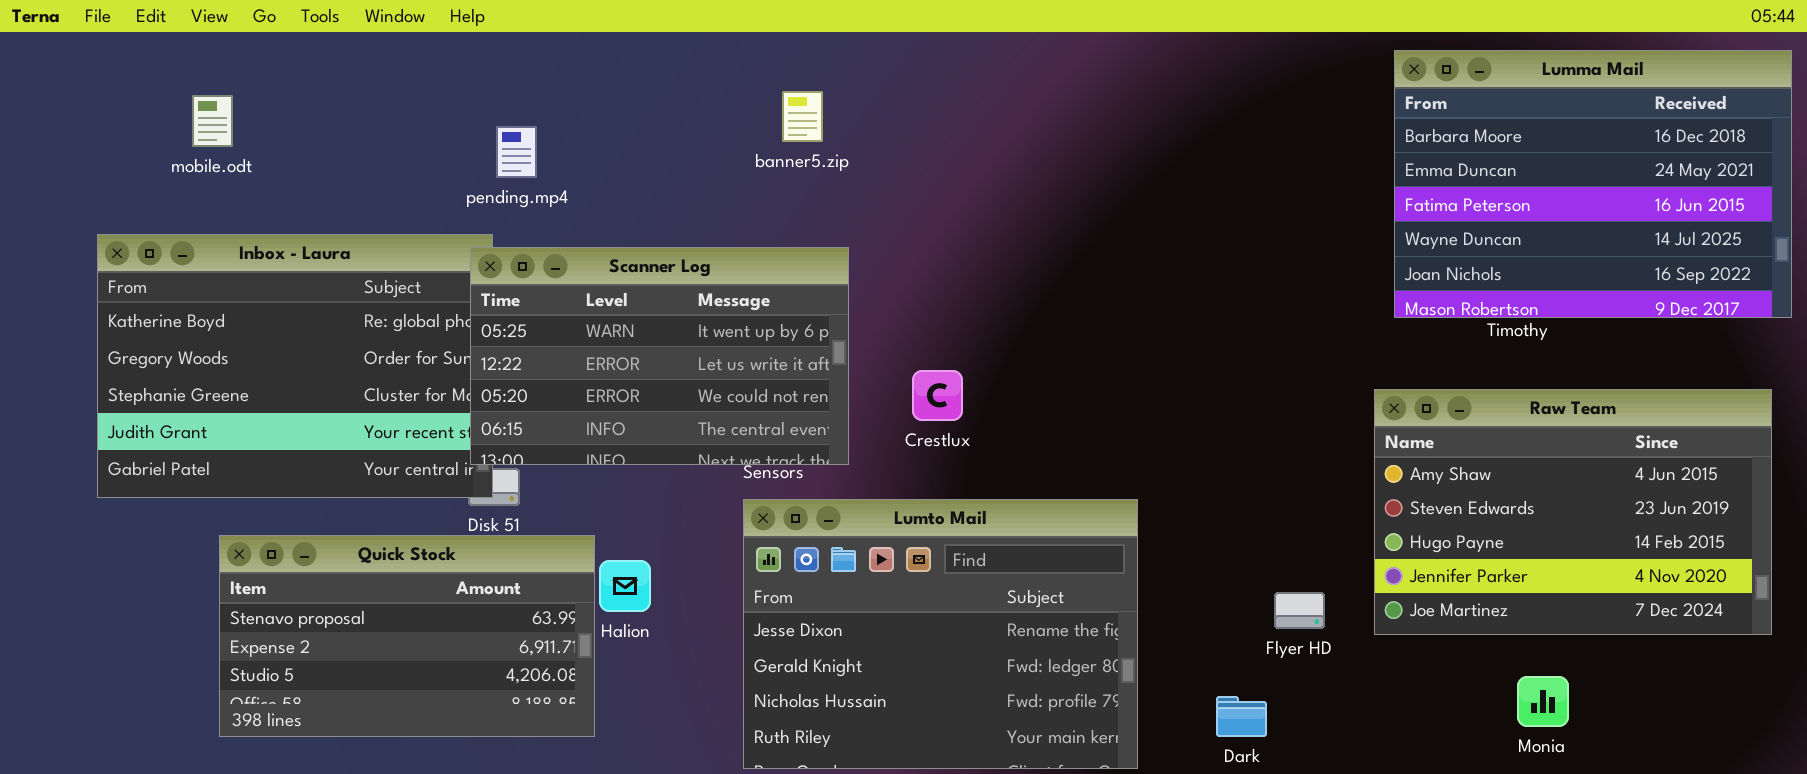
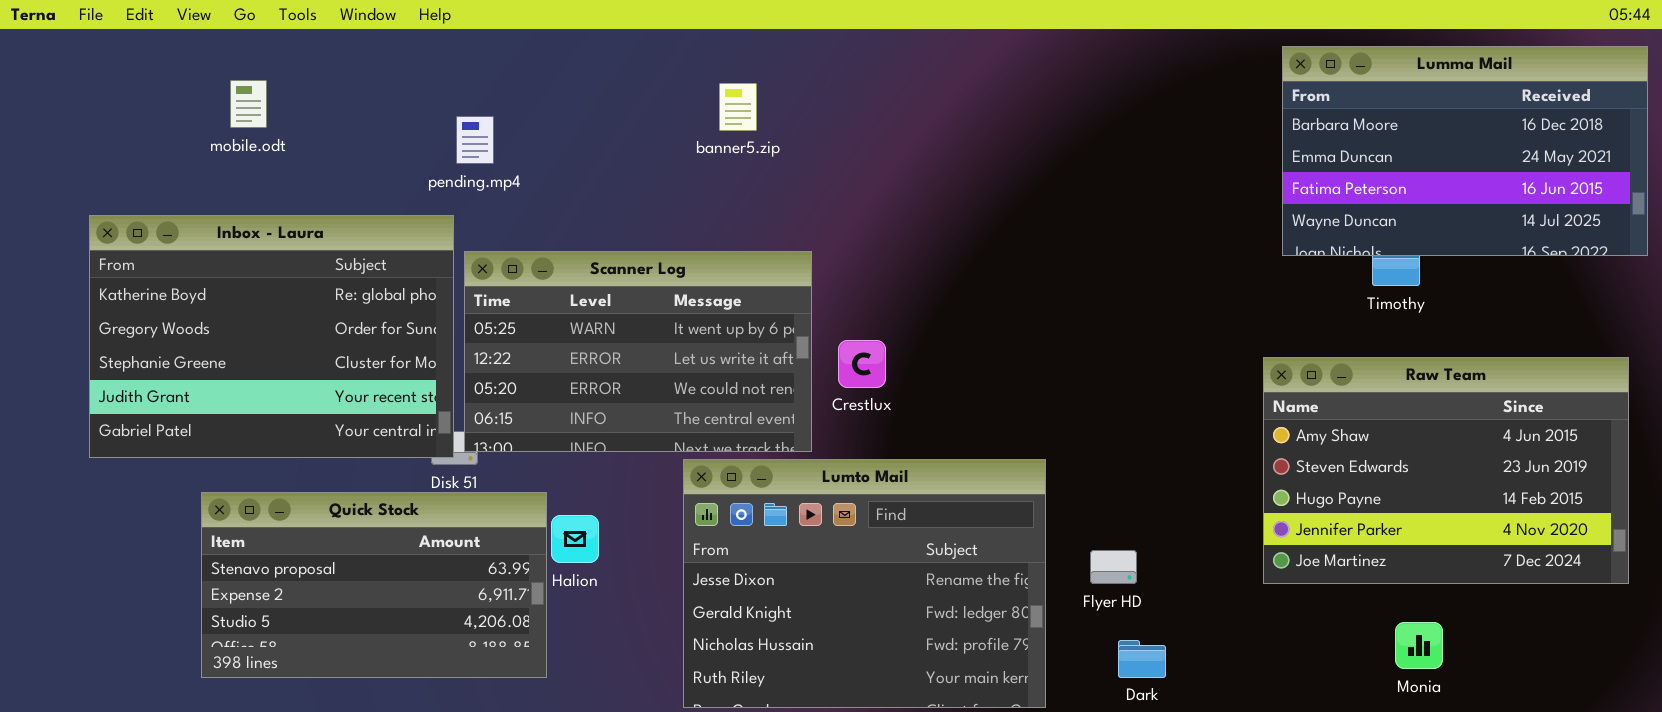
Lumma Mail: [1394,50,1792,318] -> [1282,46,1648,256], resized
mobile.odt: [192,95,233,147] -> [230,80,267,128], moved
Scanner Log: [470,247,849,465] -> [464,251,812,452], moved
Flyer HD: [1274,592,1325,629] -> [1090,550,1137,584], moved

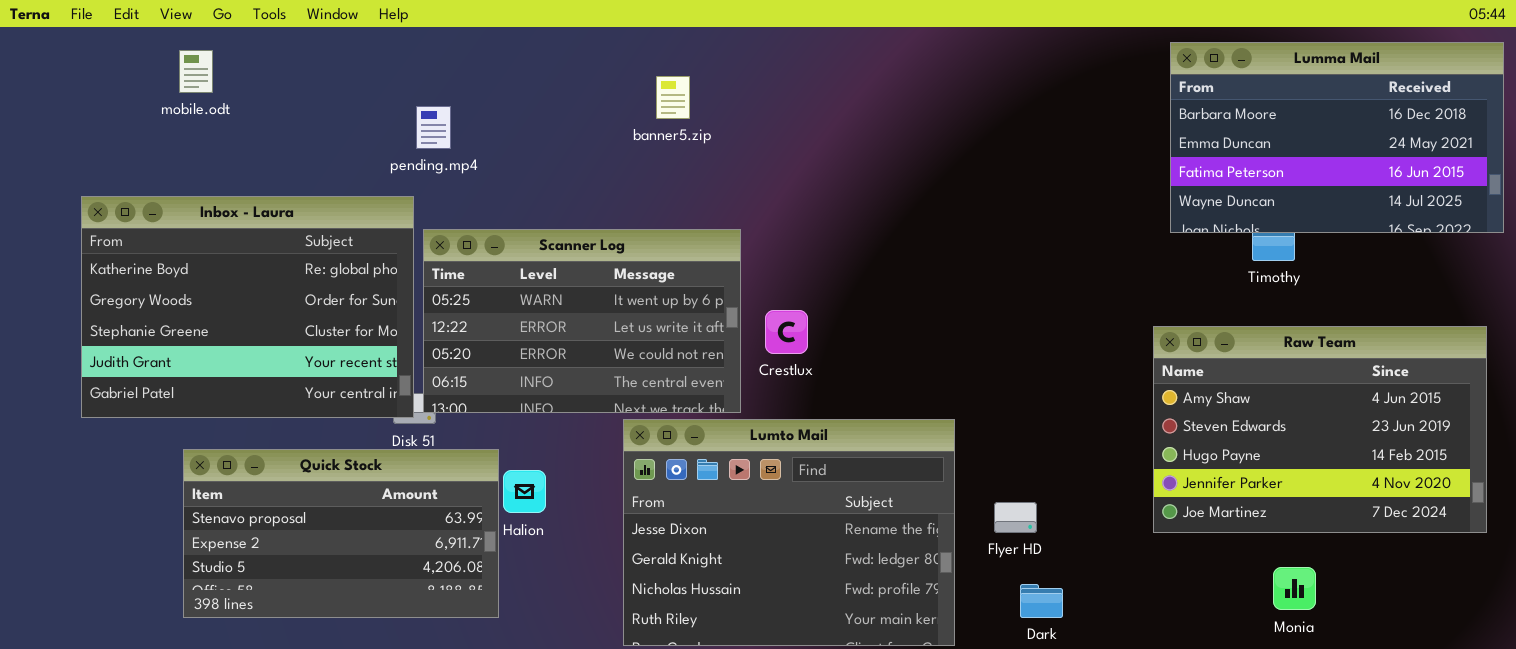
mobile.odt: [230,80,267,128] -> [179,50,213,93], moved

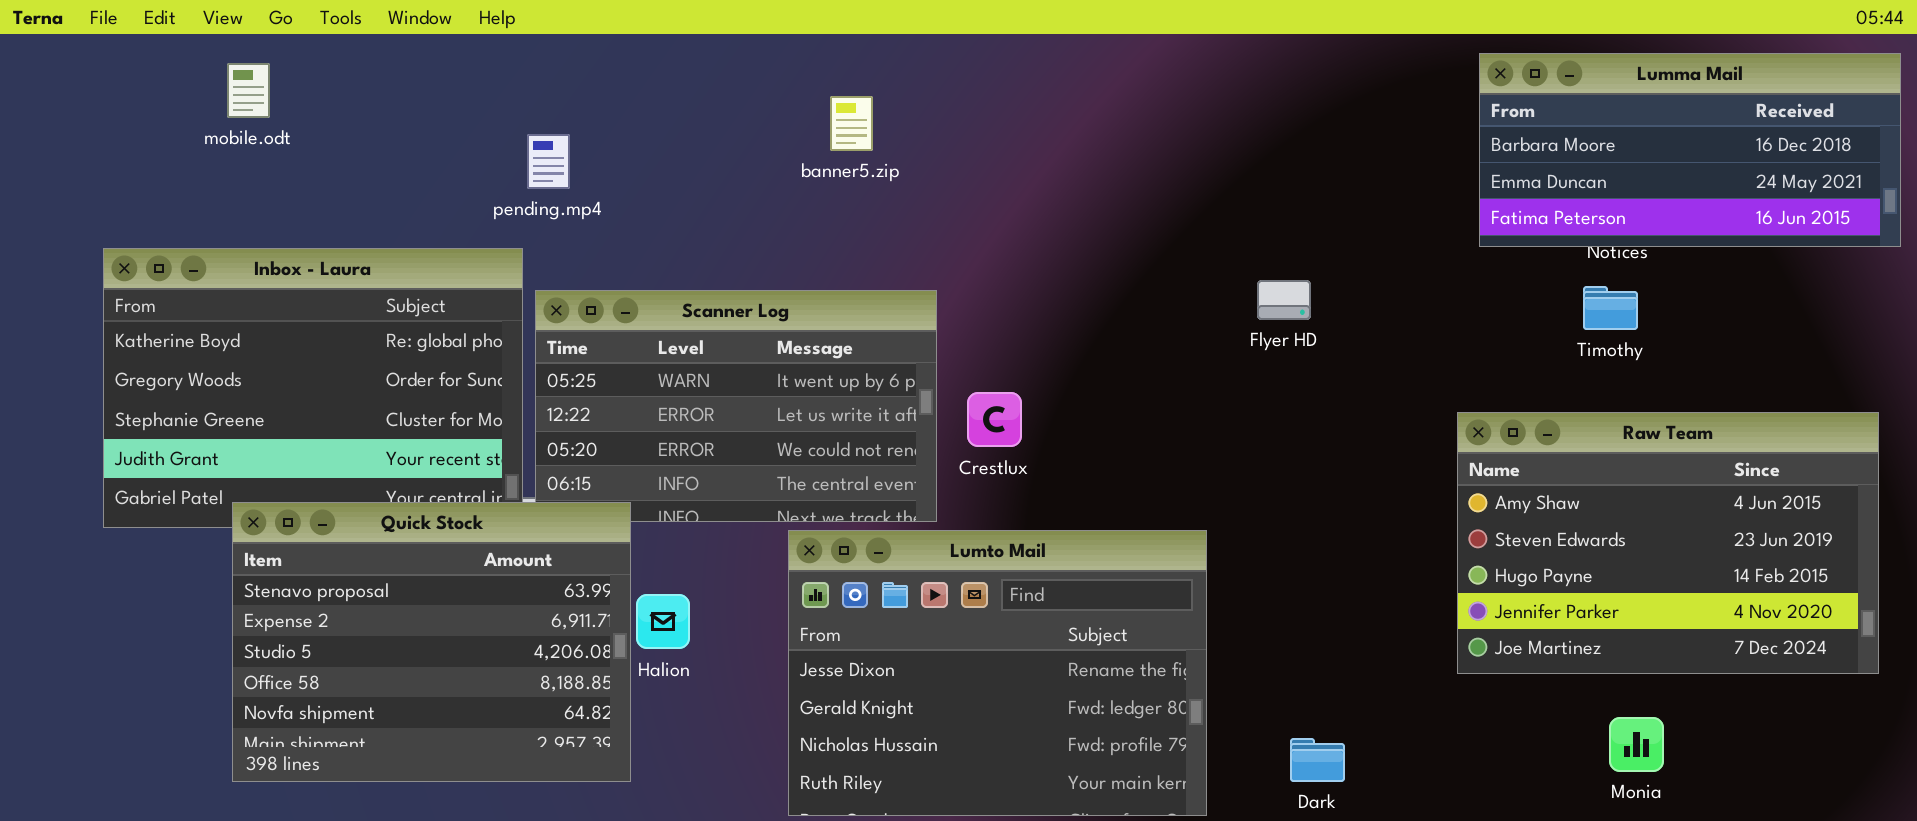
Lumma Mail: [1170,42,1504,233] -> [1479,53,1901,247], resized
Quick Stock: [183,449,499,618] -> [232,502,631,782], resized
Flyer HD: [994,502,1037,533] -> [1257,280,1311,320], moved

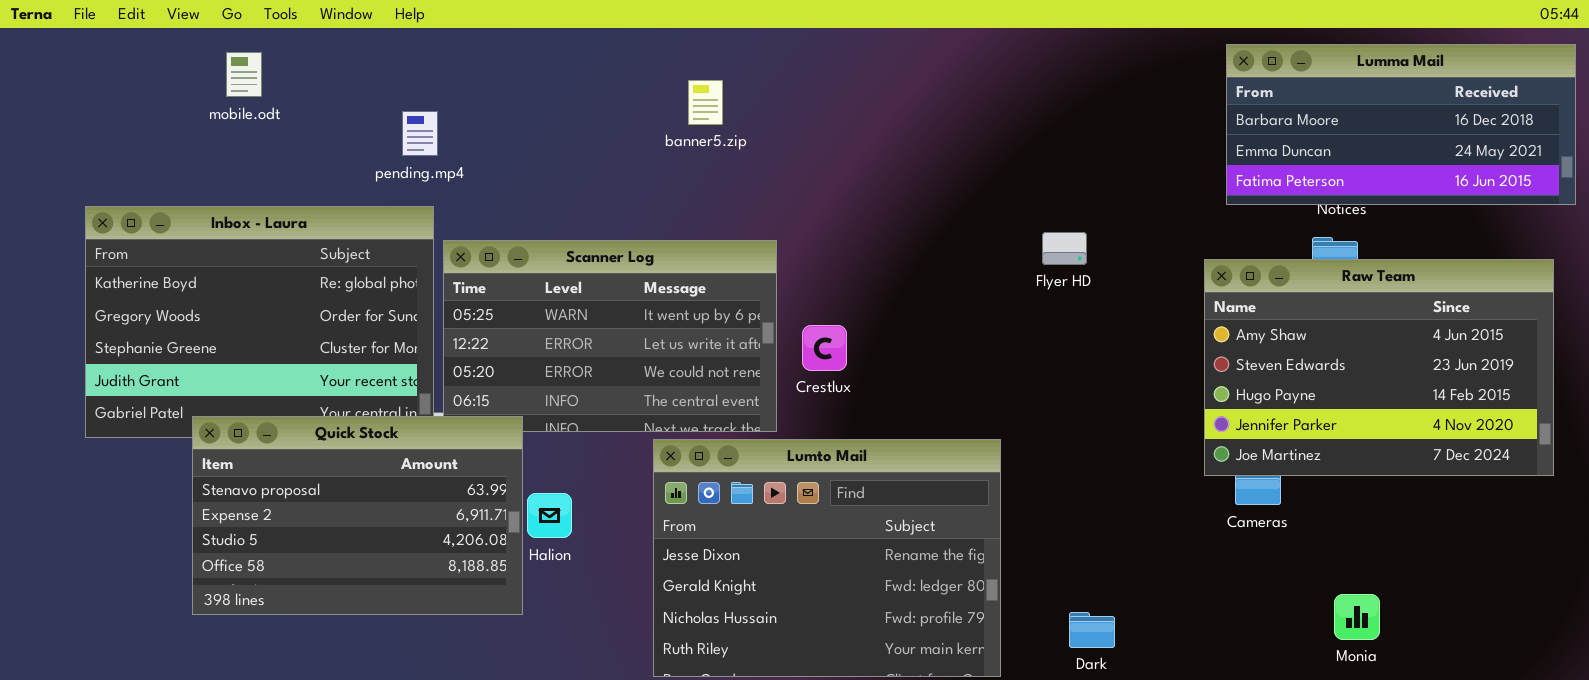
mobile.odt: [227,63,270,118] -> [226,52,262,97], moved
pending.mp4: [527,134,570,189] -> [402,111,438,156], moved
Raw Team: [1457,412,1879,674] -> [1204,259,1554,476], moved
Quick Stock: [232,502,631,782] -> [192,416,523,615], resized

